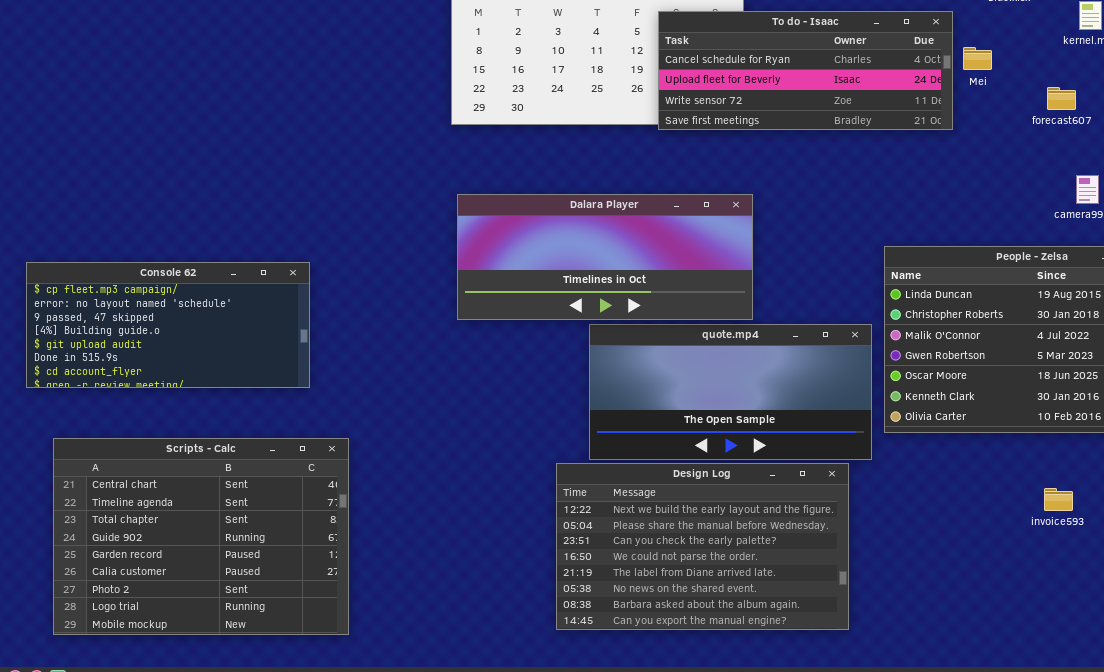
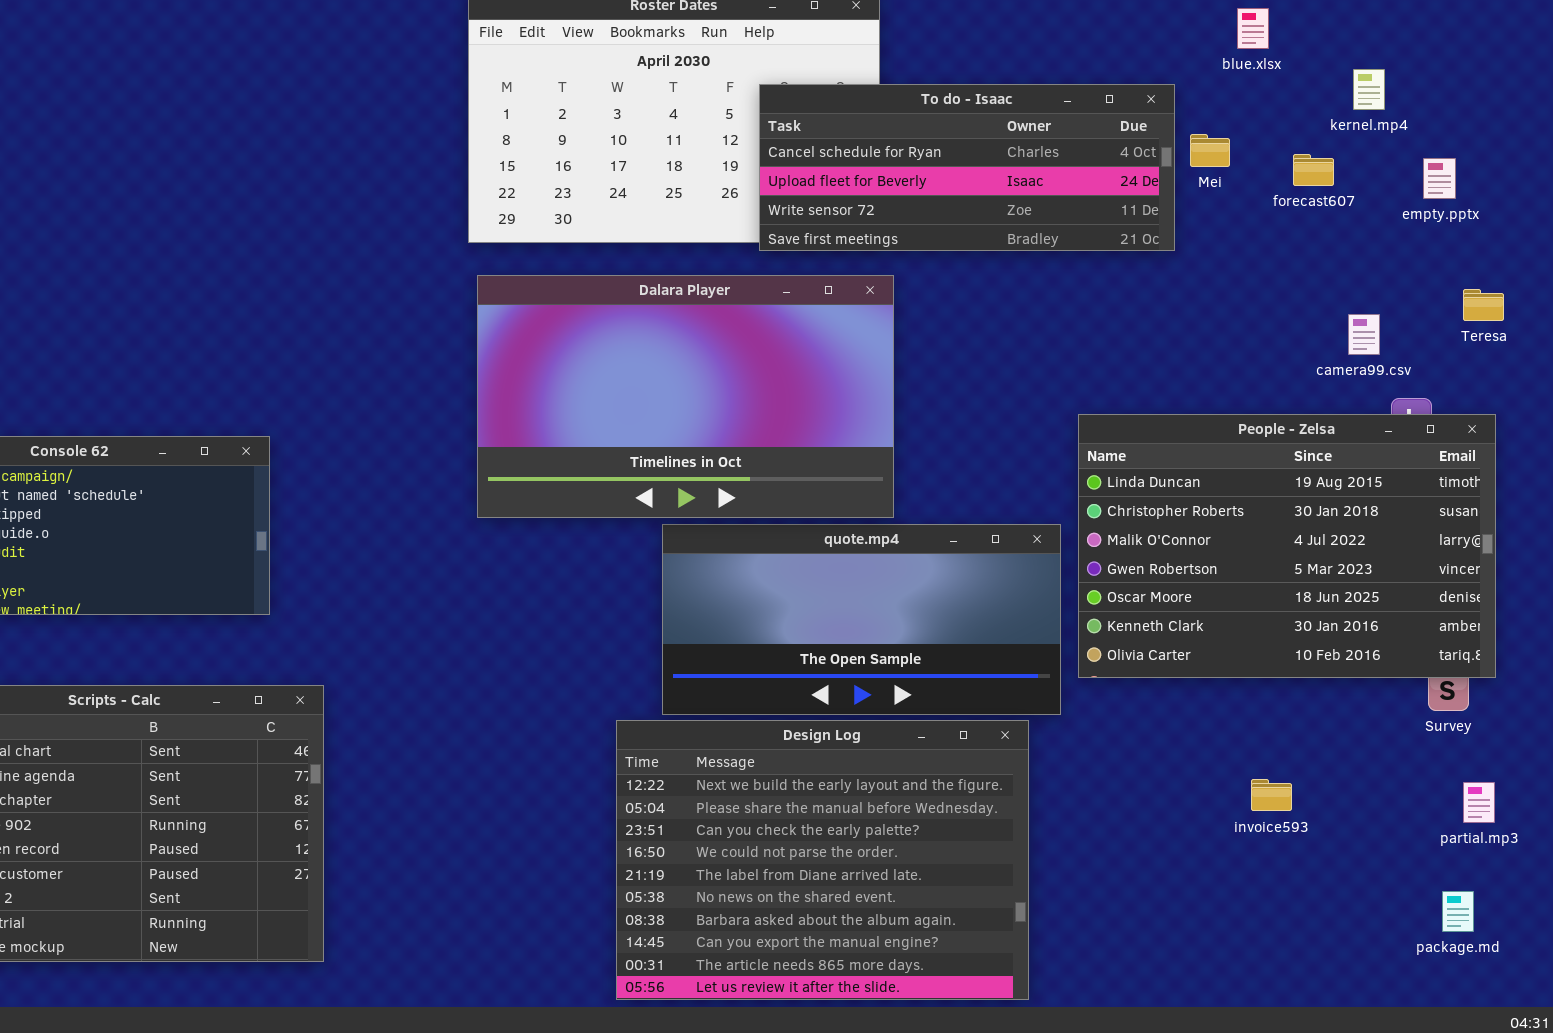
forecast607: [1047,87,1076,110] -> [1293,154,1334,186], moved
Dalara Player: [457,194,753,320] -> [477,275,894,518], resized
Design Log: [556,463,849,630] -> [616,720,1029,1000], resized
invoice593: [1044,488,1073,511] -> [1251,779,1292,811], moved

